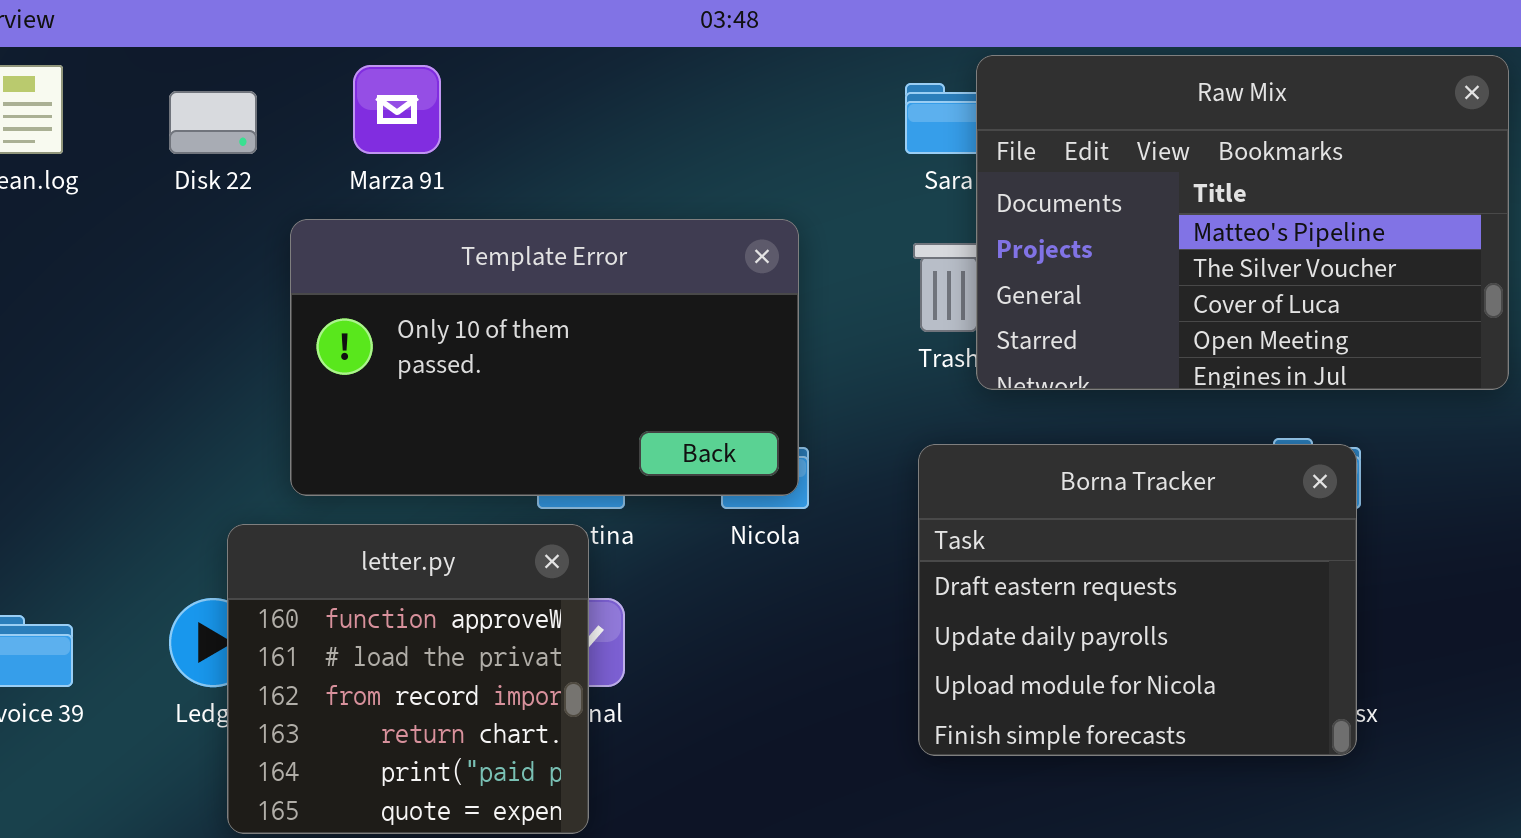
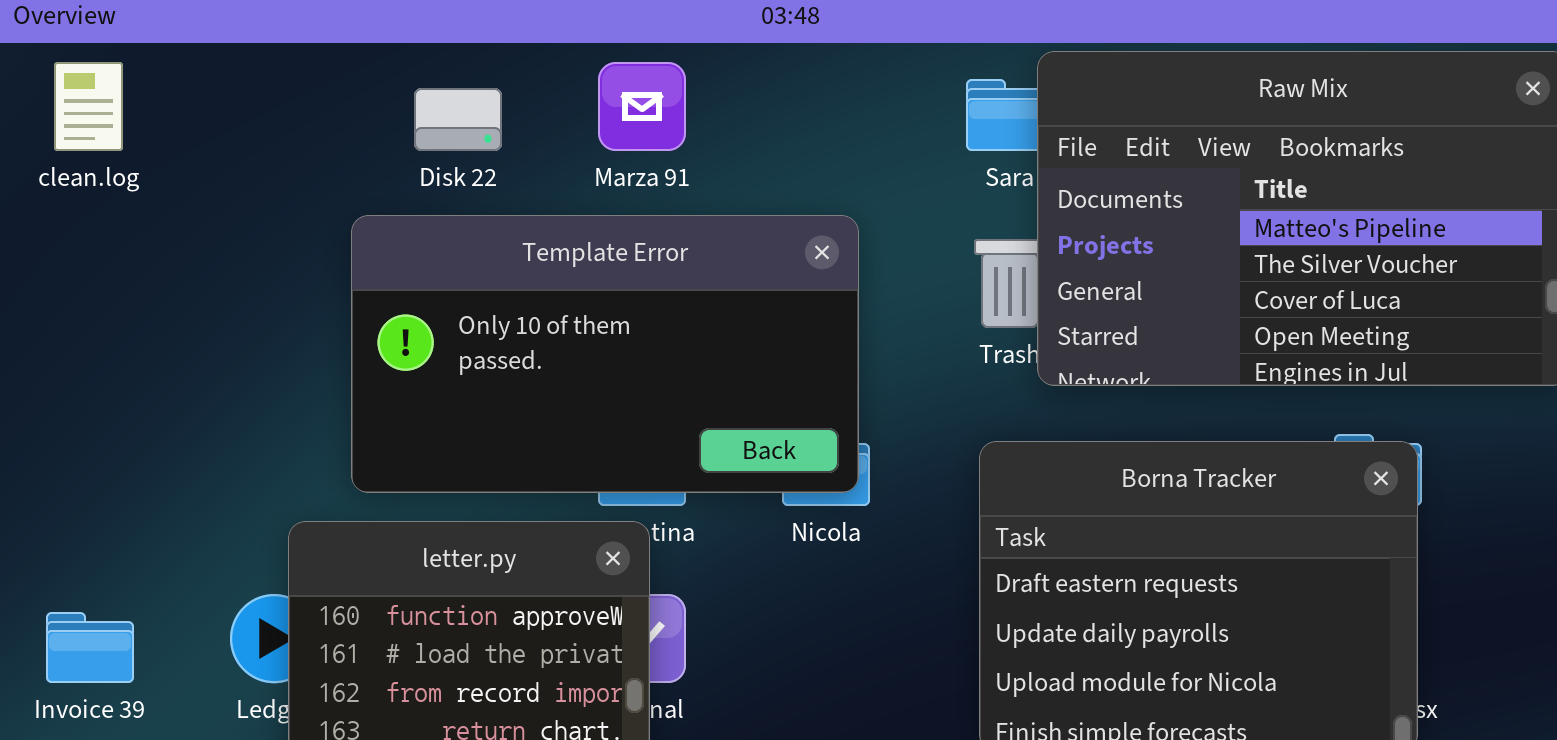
Marza 91: [353,65,441,154] -> [598,62,686,151], moved
Disk 22: [169,91,257,154] -> [414,88,502,151], moved

